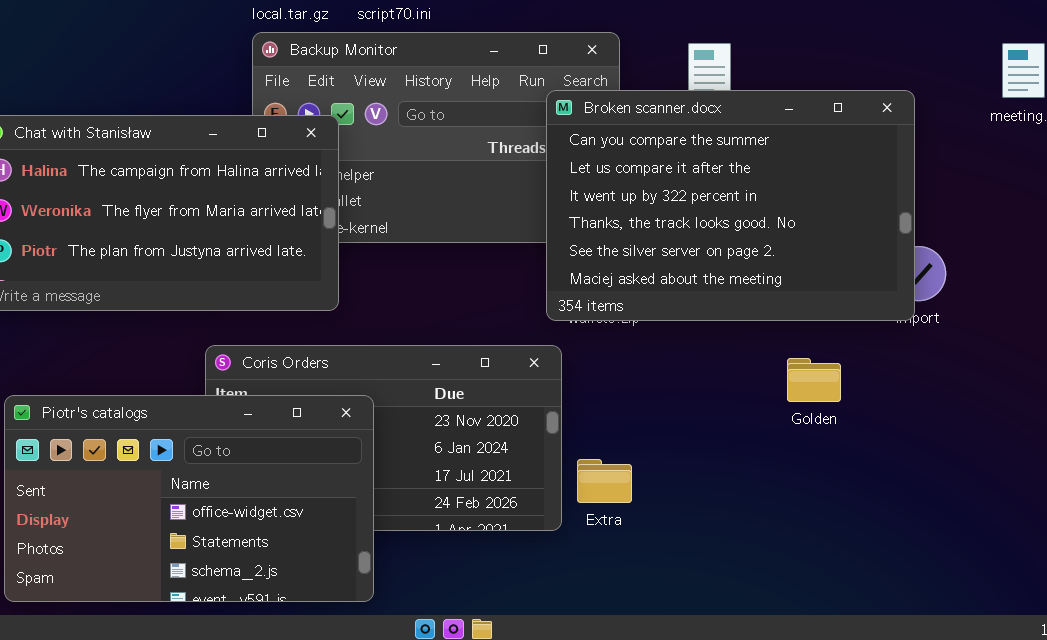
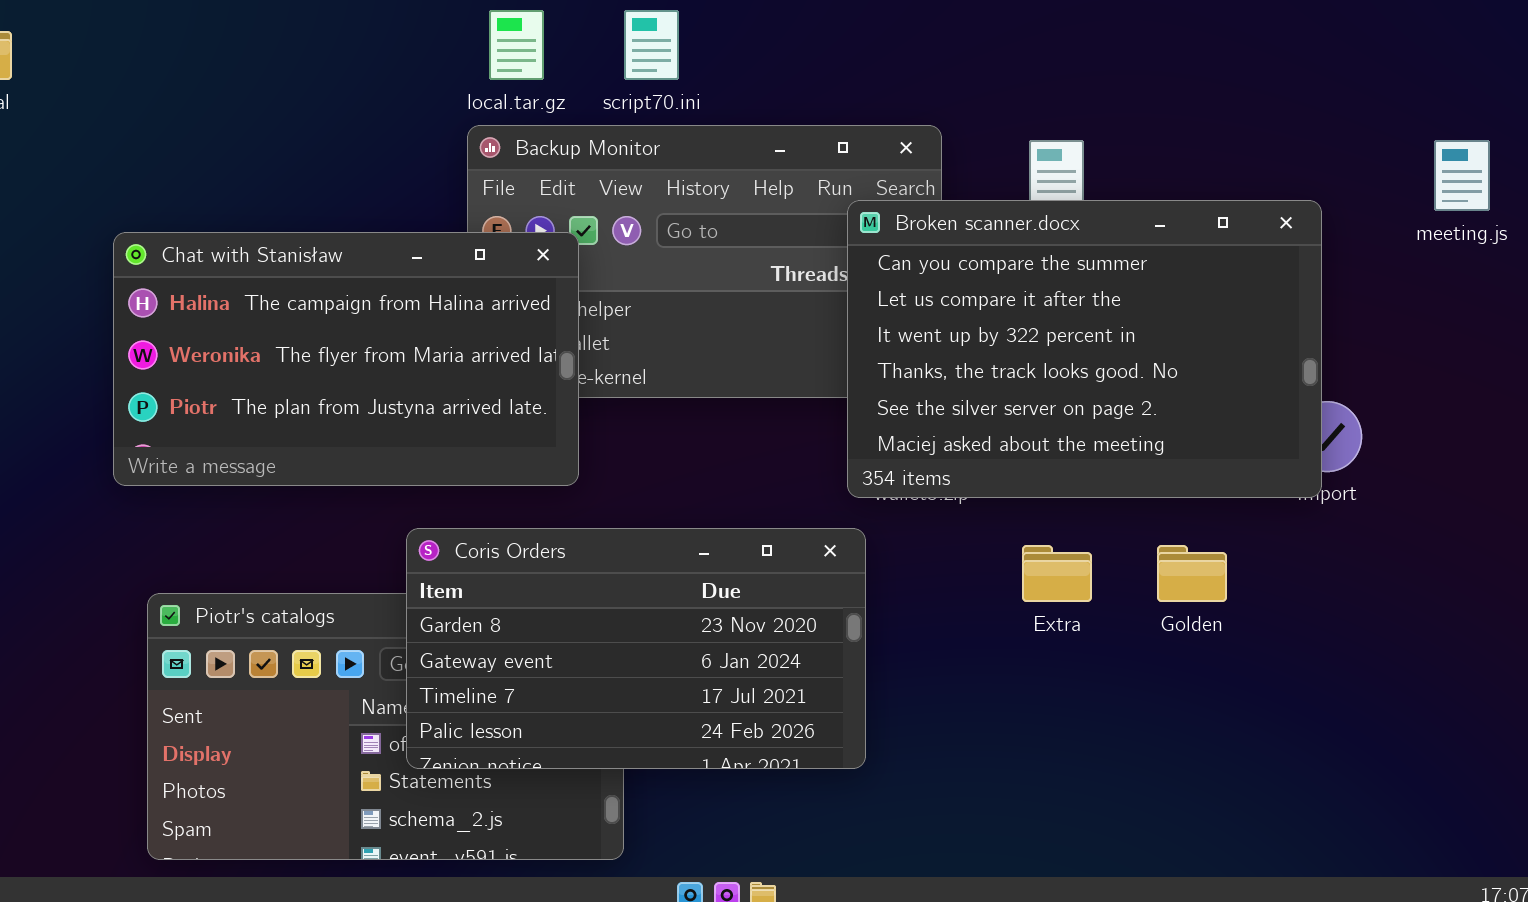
Coris Orders: [205,345,562,531] -> [406,528,866,769], raised
Extra: [577,459,632,503] -> [1022,545,1092,602], moved

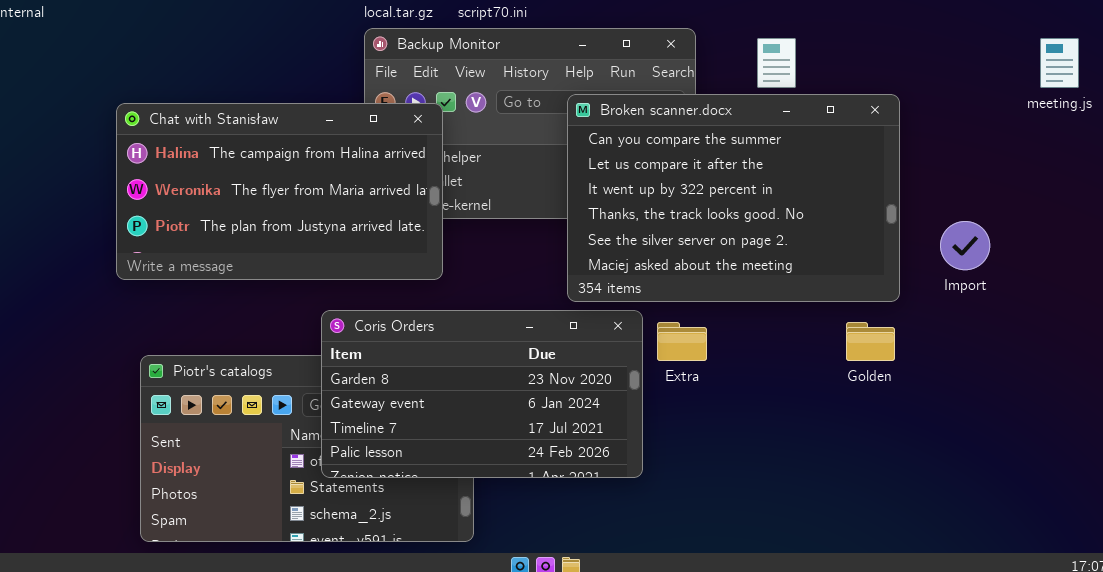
Broken scanner.docx: [847,200,1322,498] -> [567,94,900,302], moved
Extra: [1022,545,1092,602] -> [657,322,707,361], moved

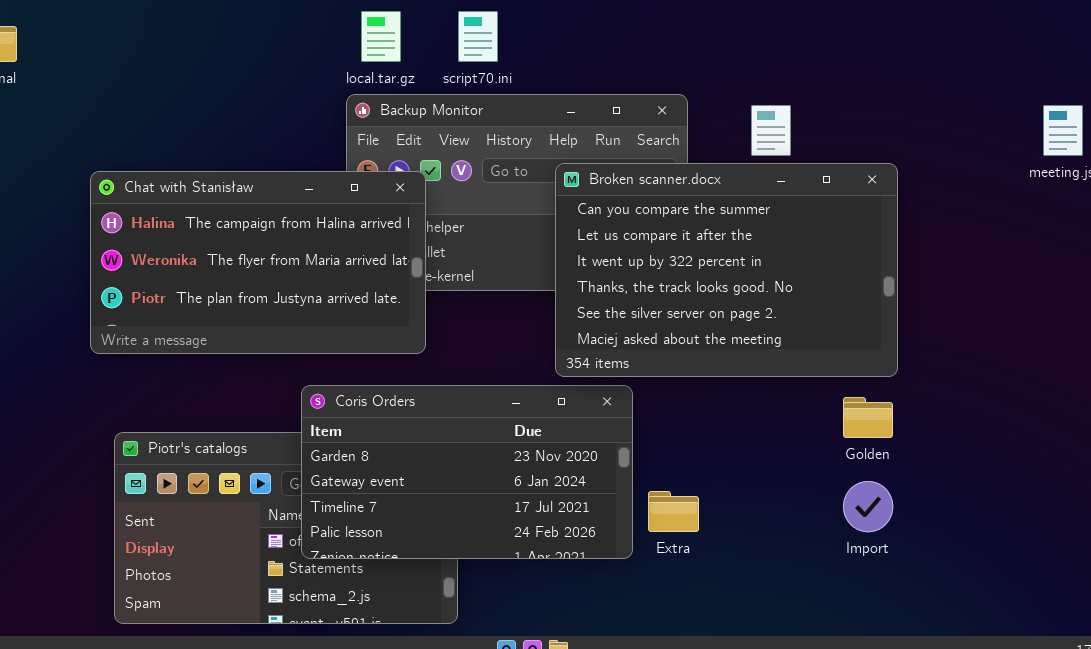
Import: [940,221,990,270] -> [843,481,893,532], moved
Extra: [657,322,707,361] -> [648,491,699,532], moved

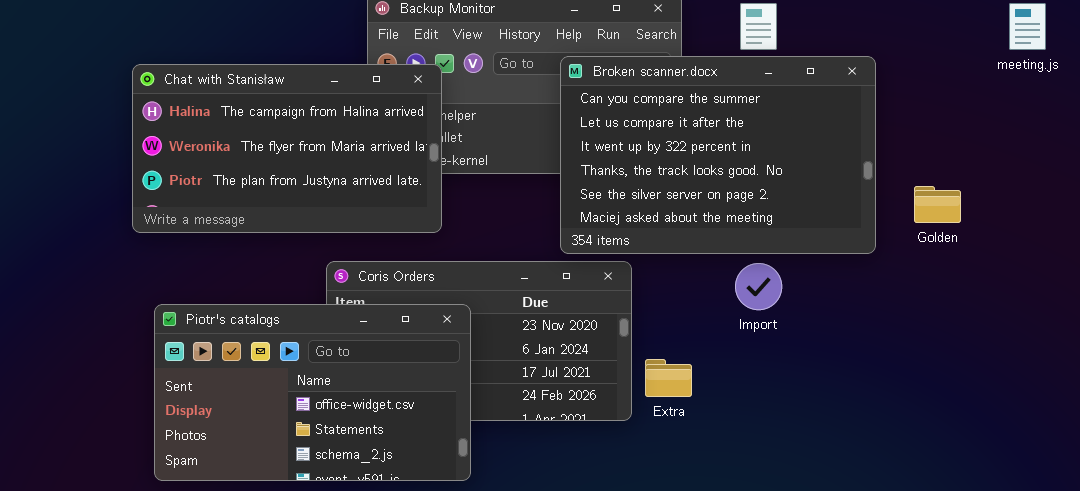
Golden: [843,397,893,438] -> [914,186,961,223], moved
Piotr's catalogs: [114,432,458,624] -> [154,304,471,481], raised
Import: [843,481,893,532] -> [735,263,782,310], moved

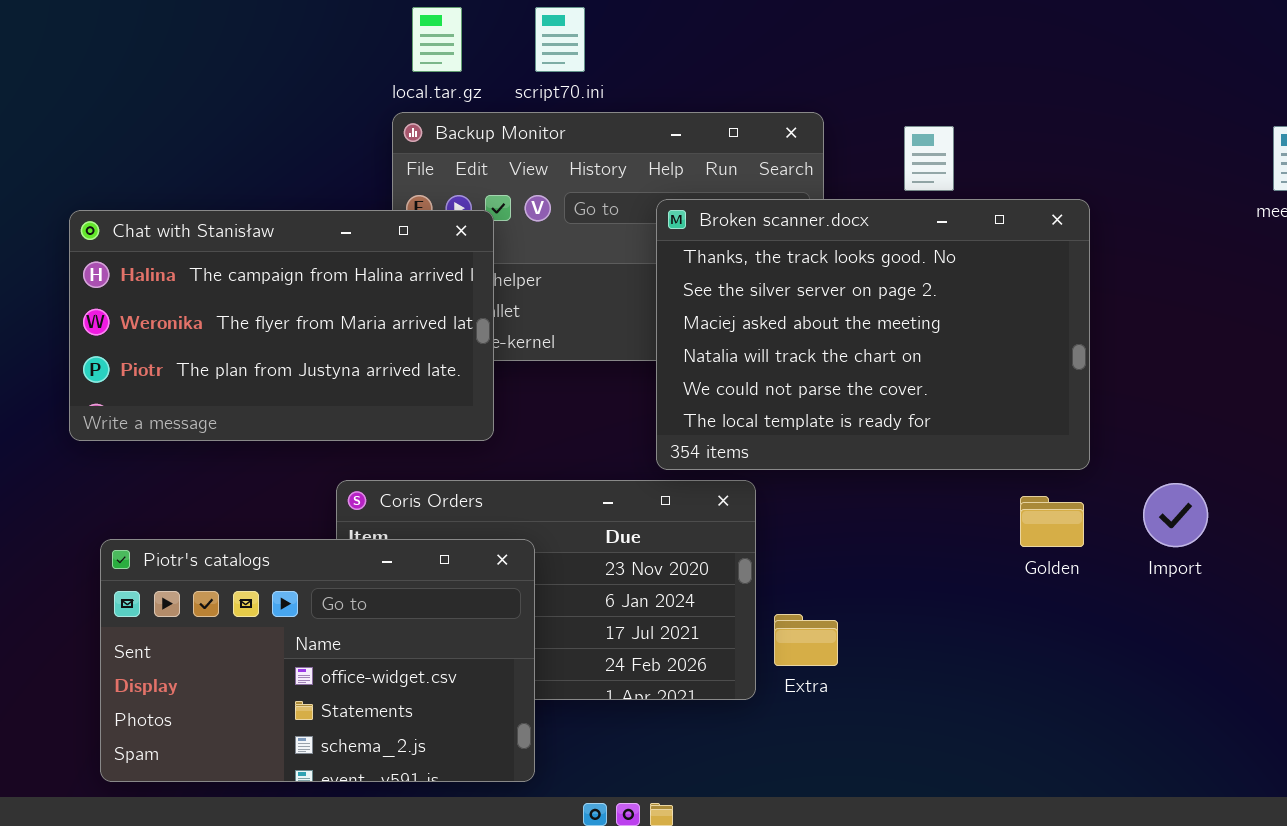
Broken scanner.docx: [560,56,876,254] -> [656,199,1090,470], scrolled down 3 rows
Golden: [914,186,961,223] -> [1020,496,1084,547], moved
Import: [735,263,782,310] -> [1143,483,1208,547], moved

